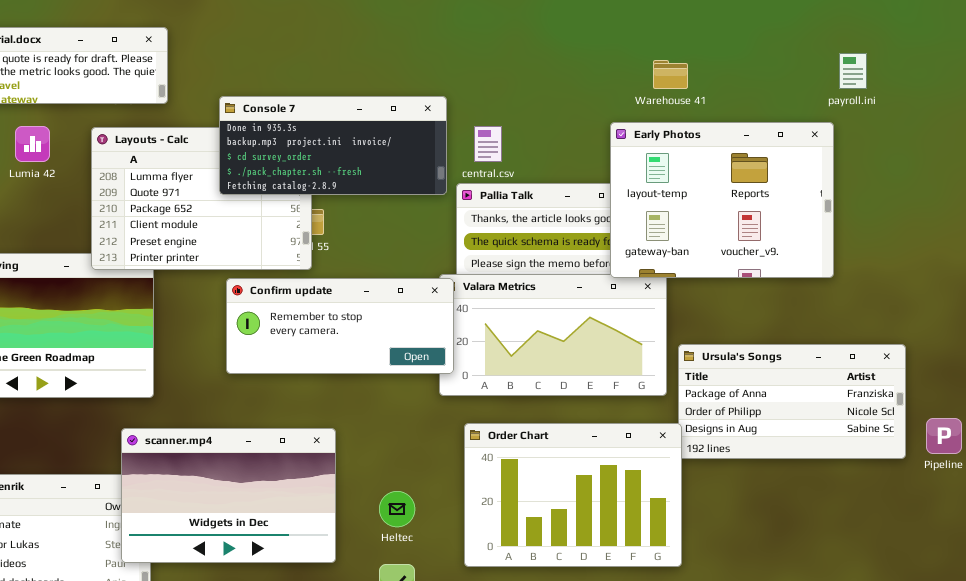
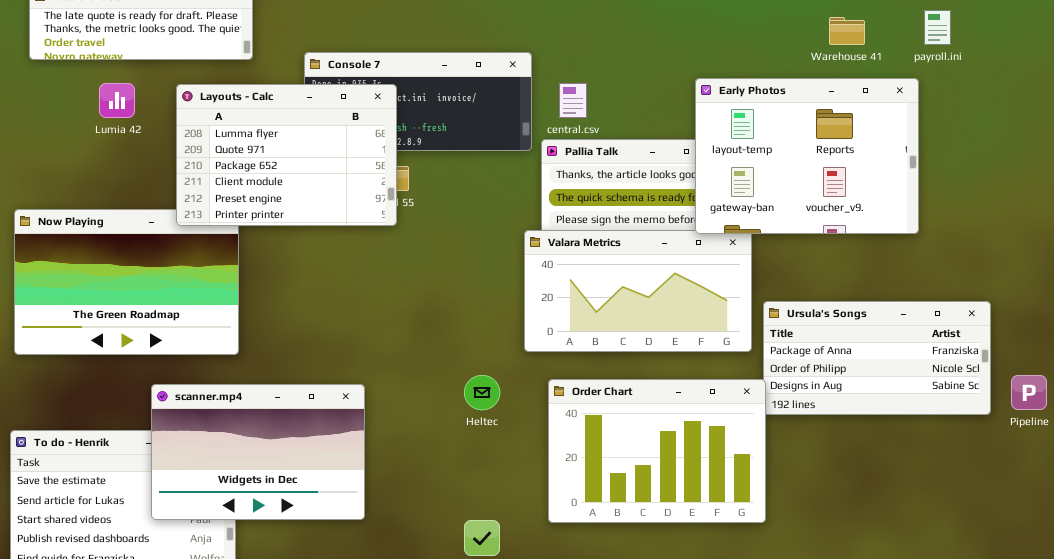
Warehouse 41: [653,60,688,89] -> [829,17,865,45], moved
Layouts - Calc: [91,127,312,270] -> [176,84,397,226], raised
Confirm update: [226,278,454,374] -> none, closed
scanner.mp4: [121,428,336,563] -> [151,384,365,520], moved
Heltec: [379,491,415,527] -> [464,375,500,410], moved

